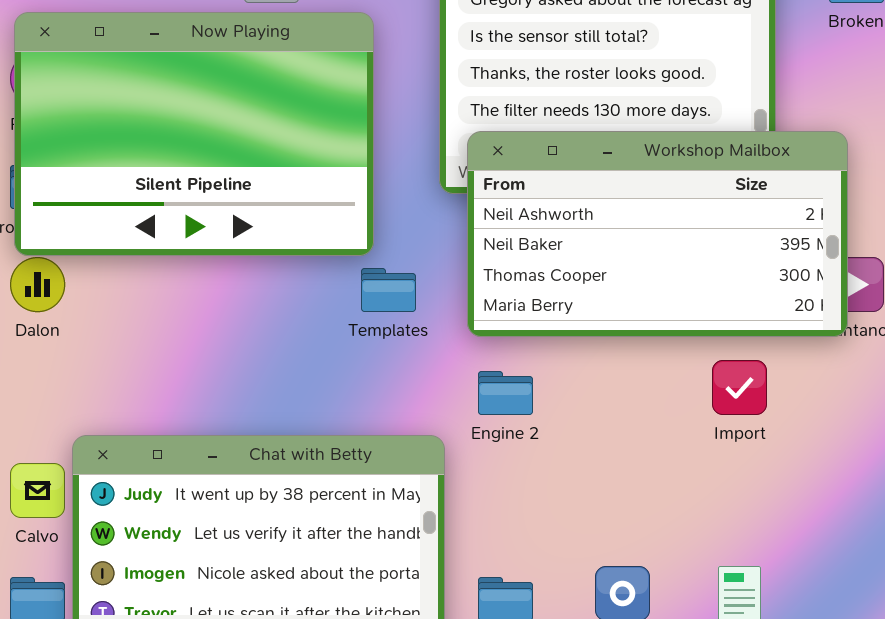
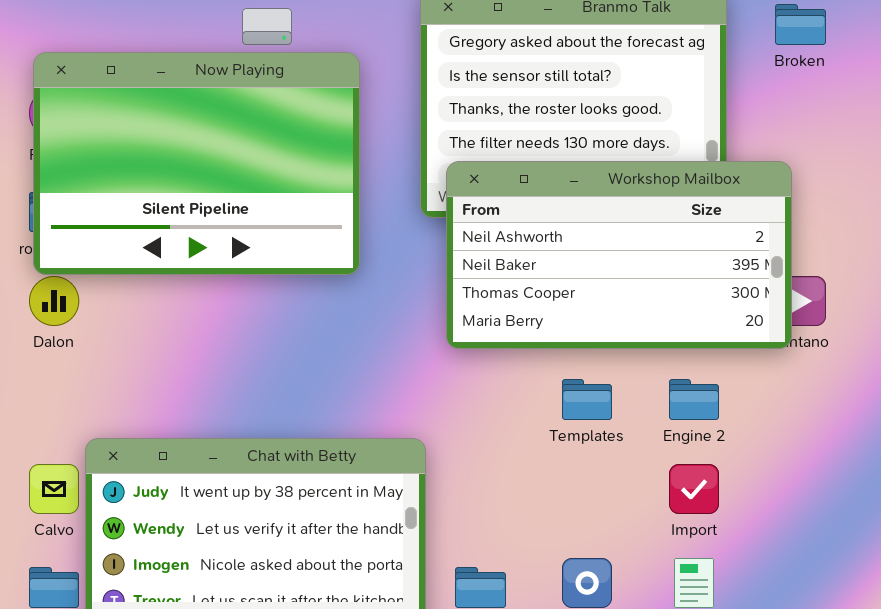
Templates: [361,268,416,312] -> [562,379,612,420], moved
Import: [712,360,767,415] -> [669,464,719,514], moved
Engine 2: [478,371,533,415] -> [669,379,719,420], moved

